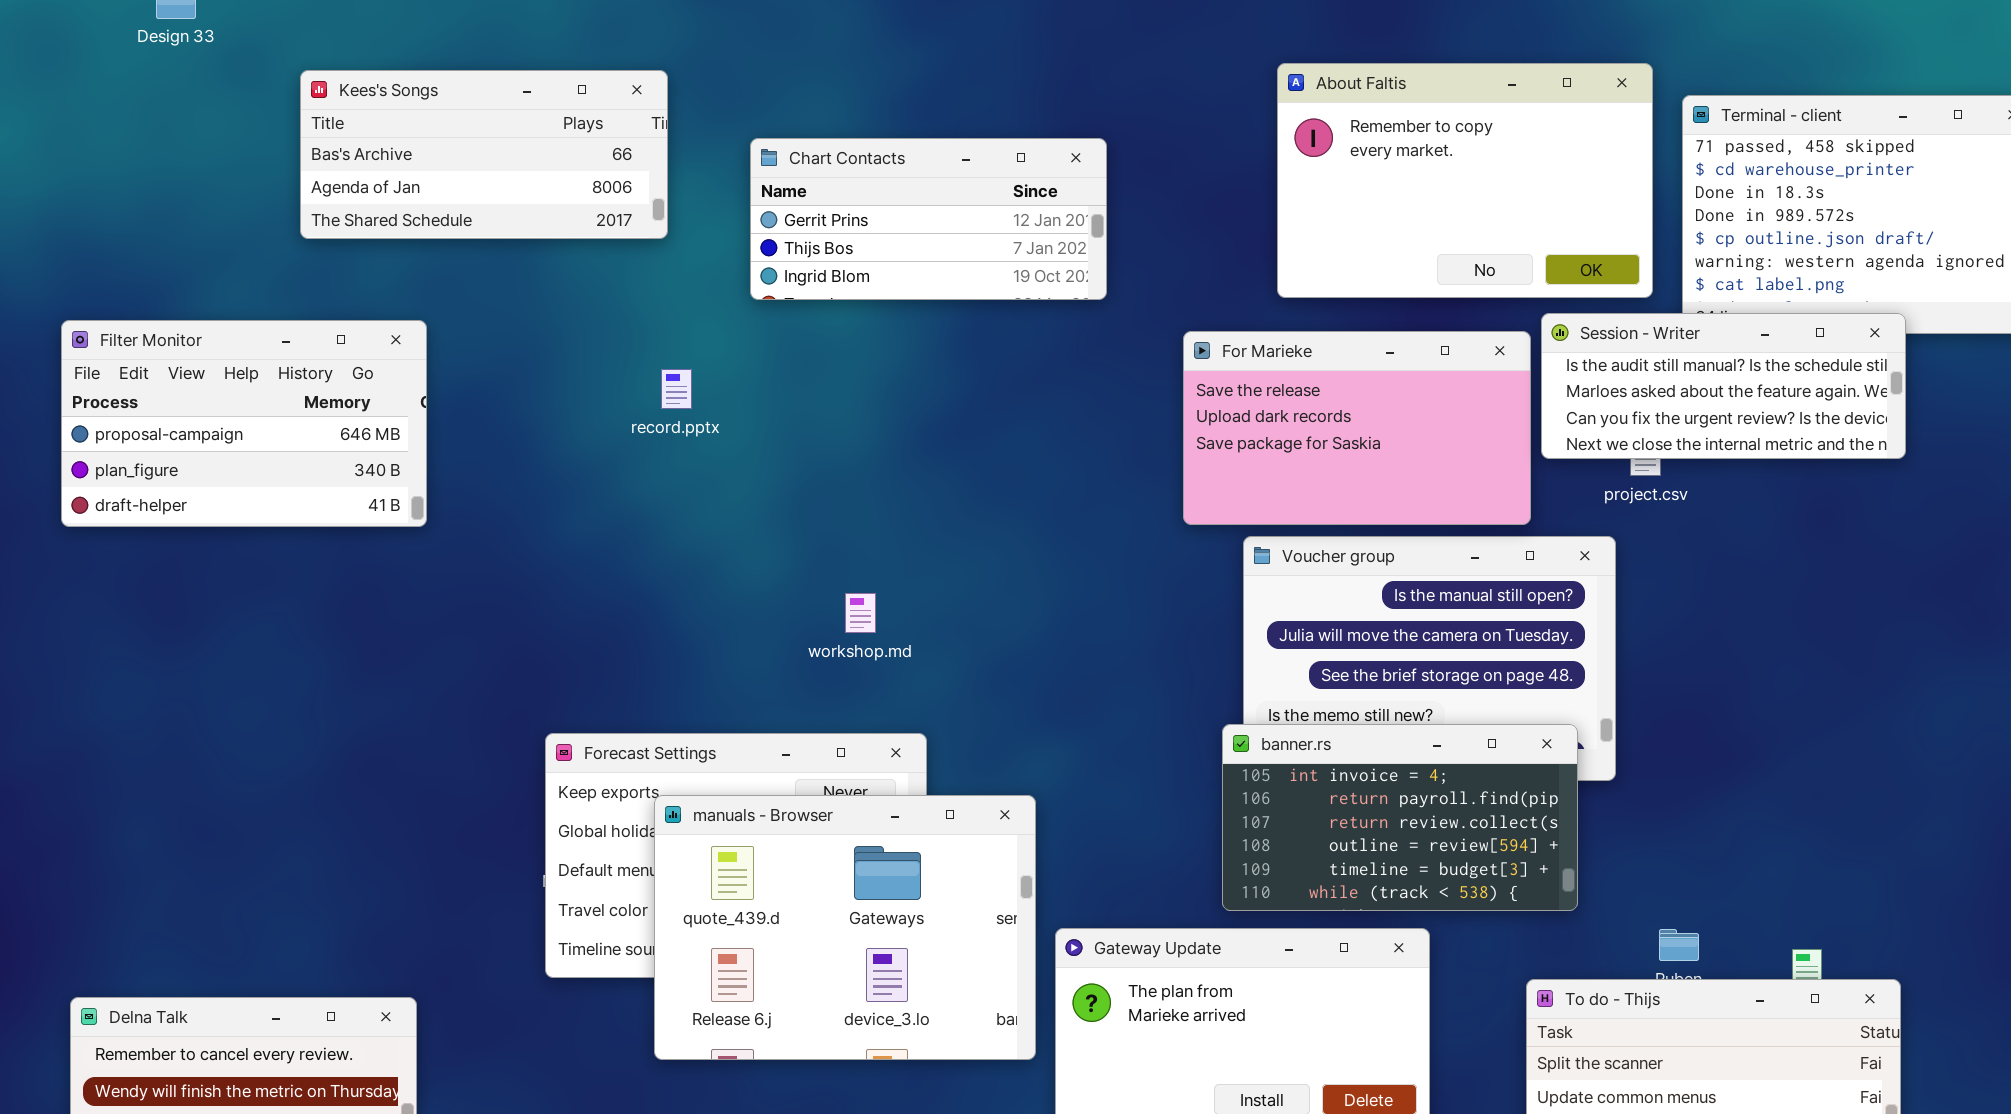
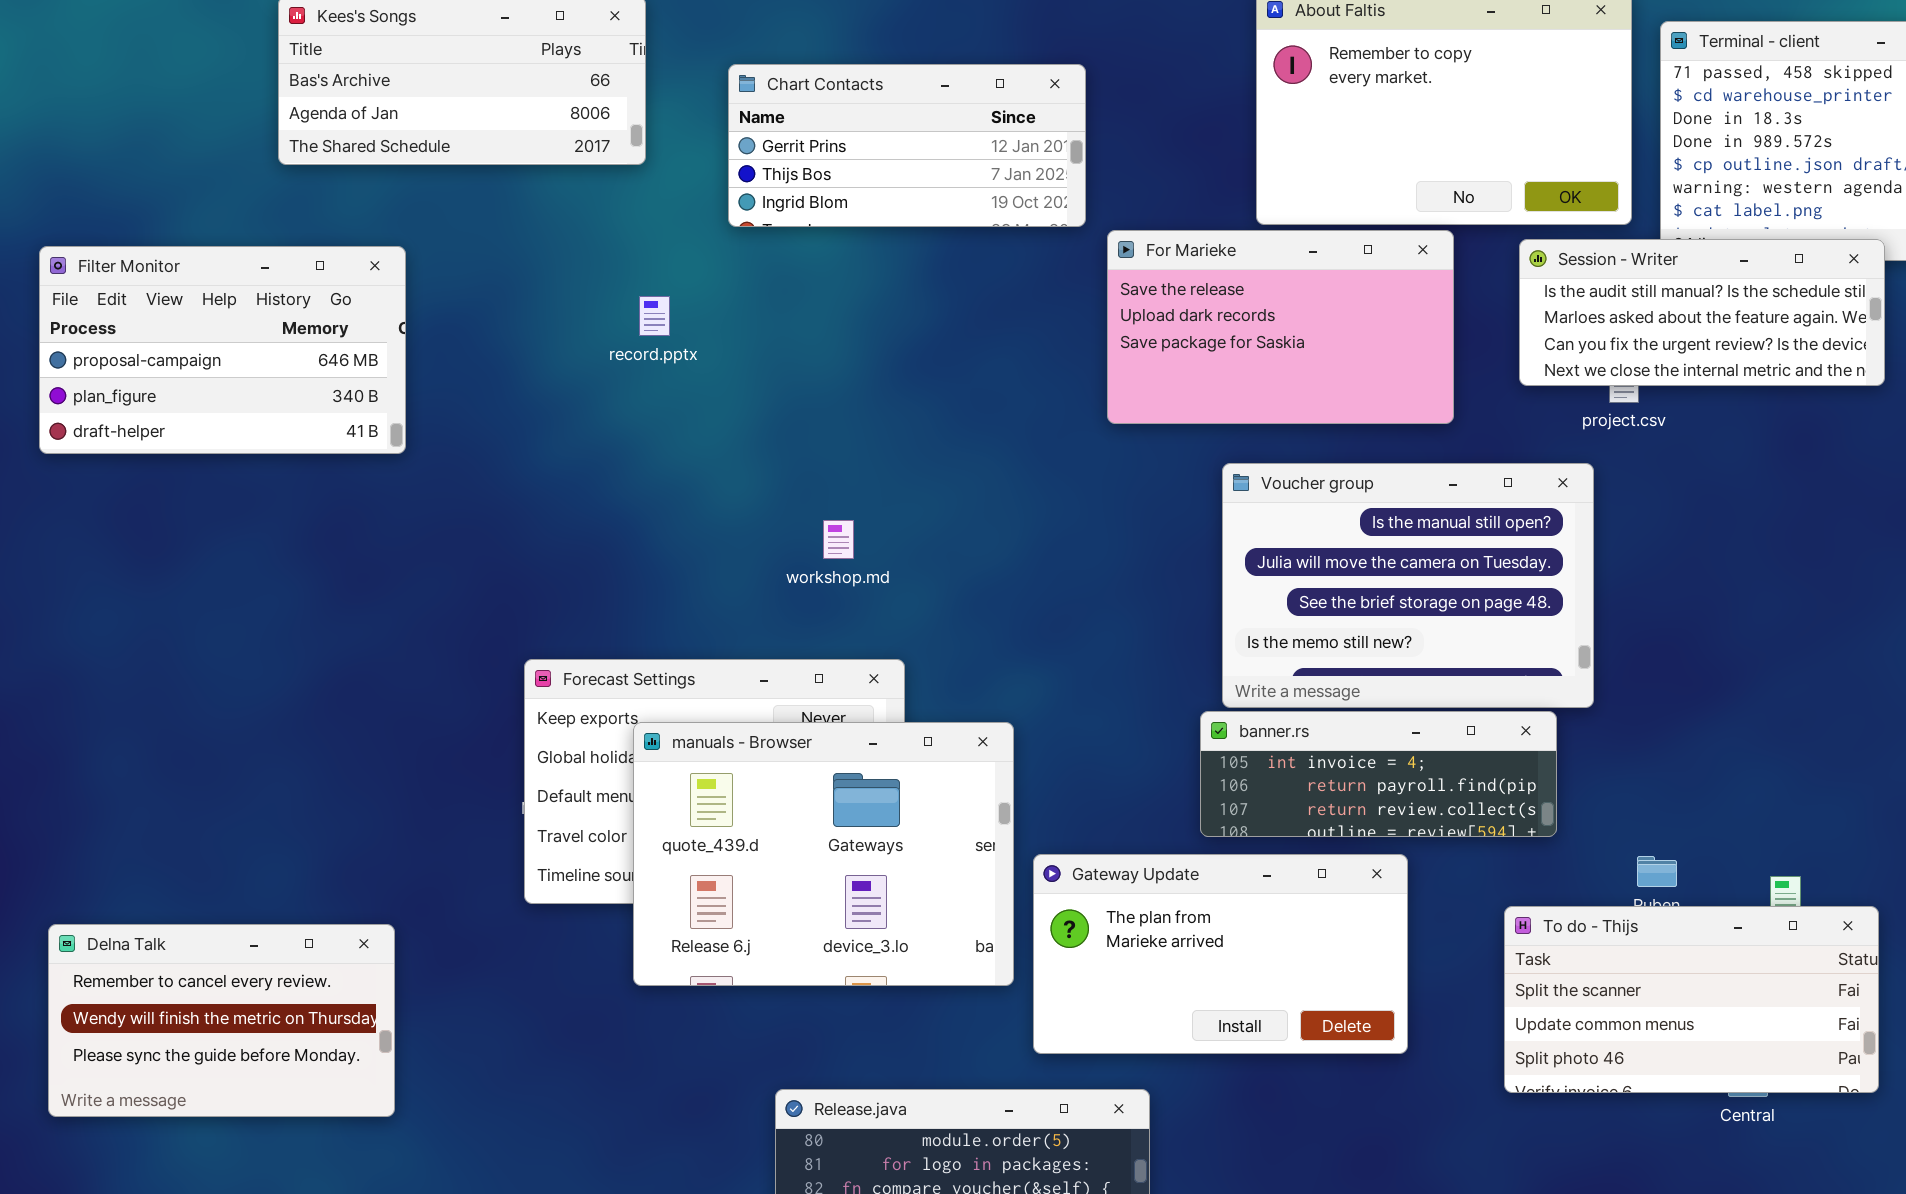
For Marieke: [1183,331,1531,525] -> [1107,230,1454,424], moved
banner.rs: [1222,724,1578,911] -> [1200,711,1557,837], resized

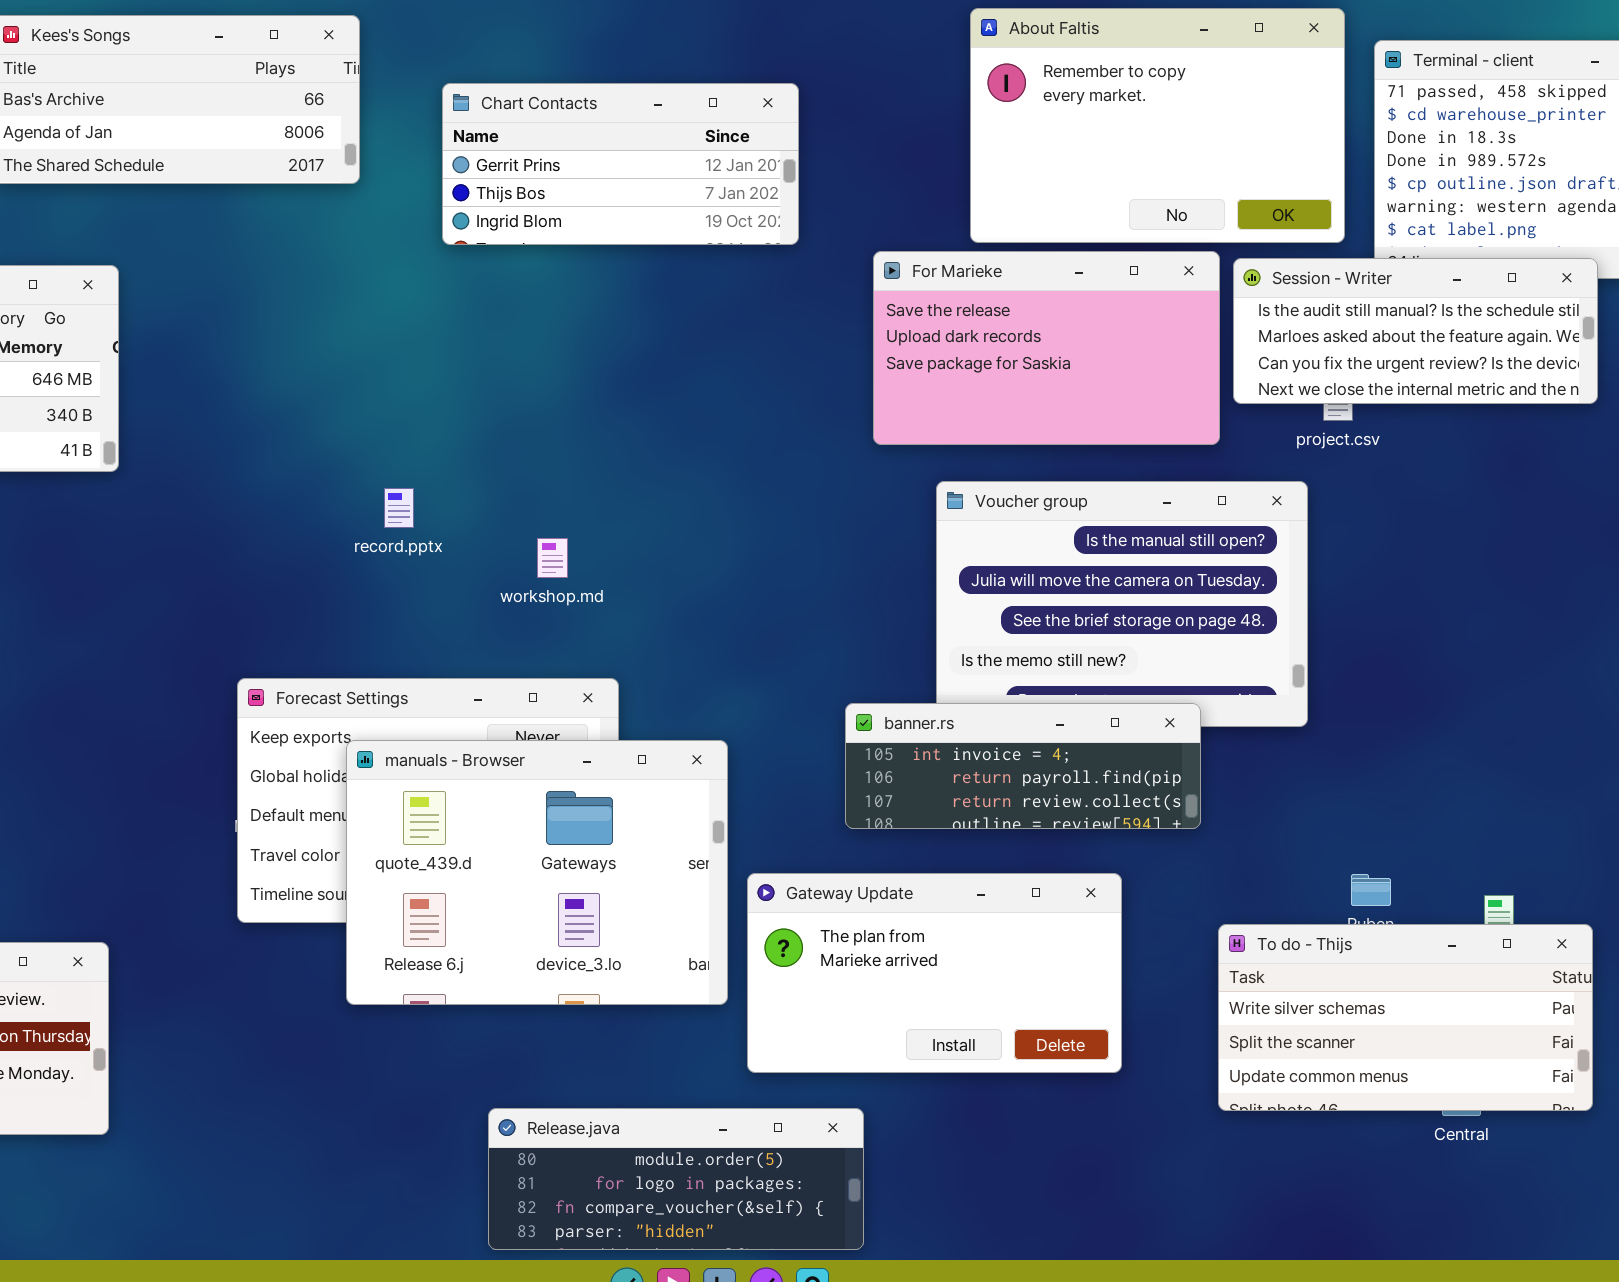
For Marieke: [1107,230,1454,424] -> [873,251,1220,445], moved
record.pptx: [639,296,670,336] -> [384,488,414,528], moved
banner.rs: [1200,711,1557,837] -> [845,703,1201,829], moved
To do - Thijs: [1504,906,1879,1093] -> [1218,924,1593,1111], scrolled up 1 row

